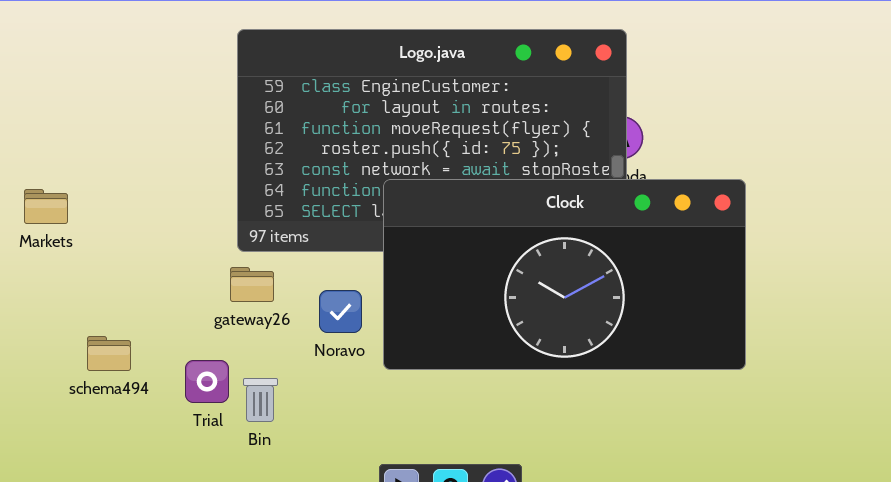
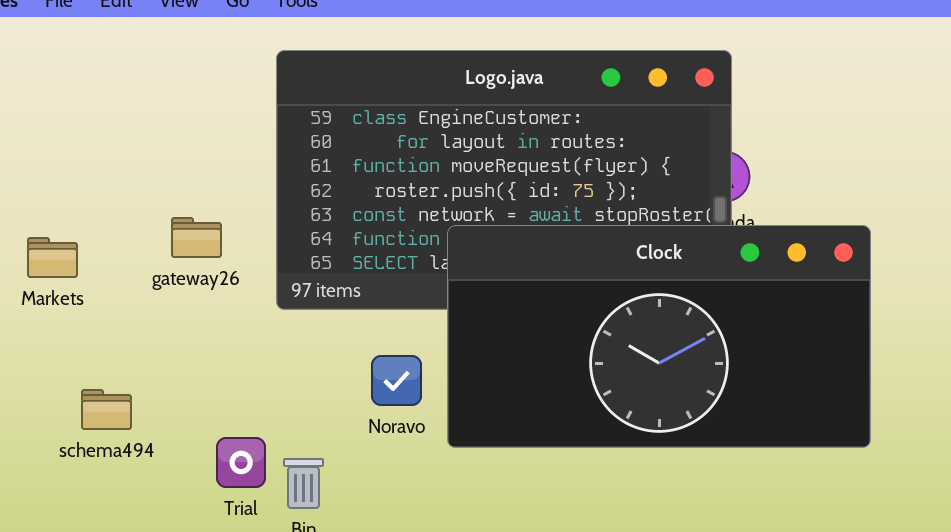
gateway26: [230,267,274,302] -> [171,217,222,258], moved
schema494: [87,336,131,371] -> [81,389,132,430], moved

